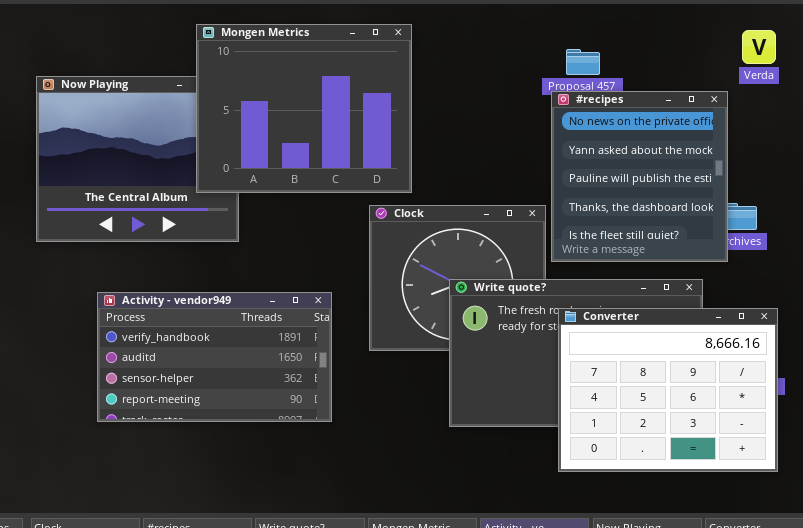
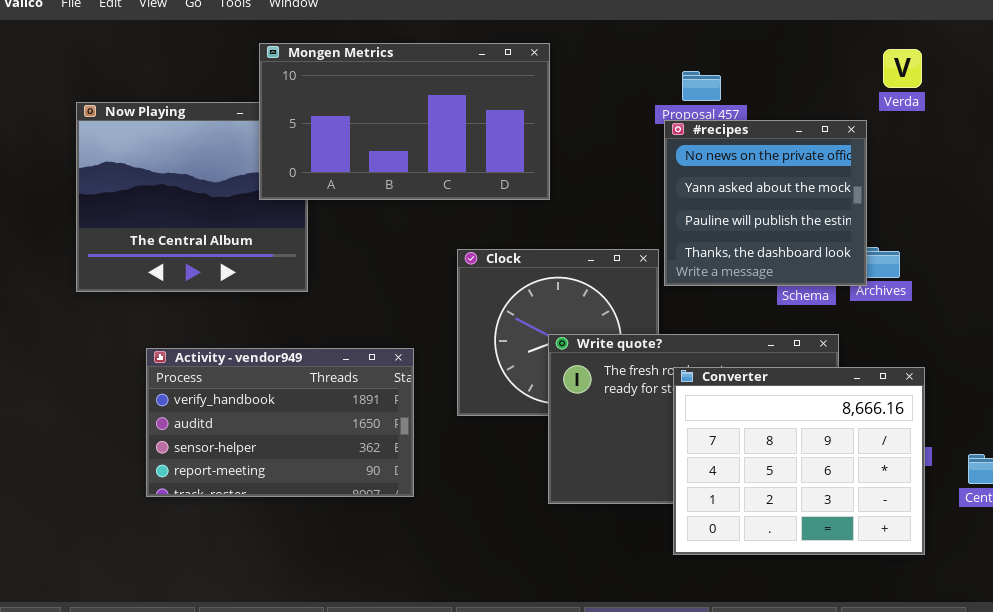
Mongen Metrics: [196,24,412,193] -> [259,43,550,200], resized
#recipes: [551,91,728,262] -> [664,120,867,286], resized

